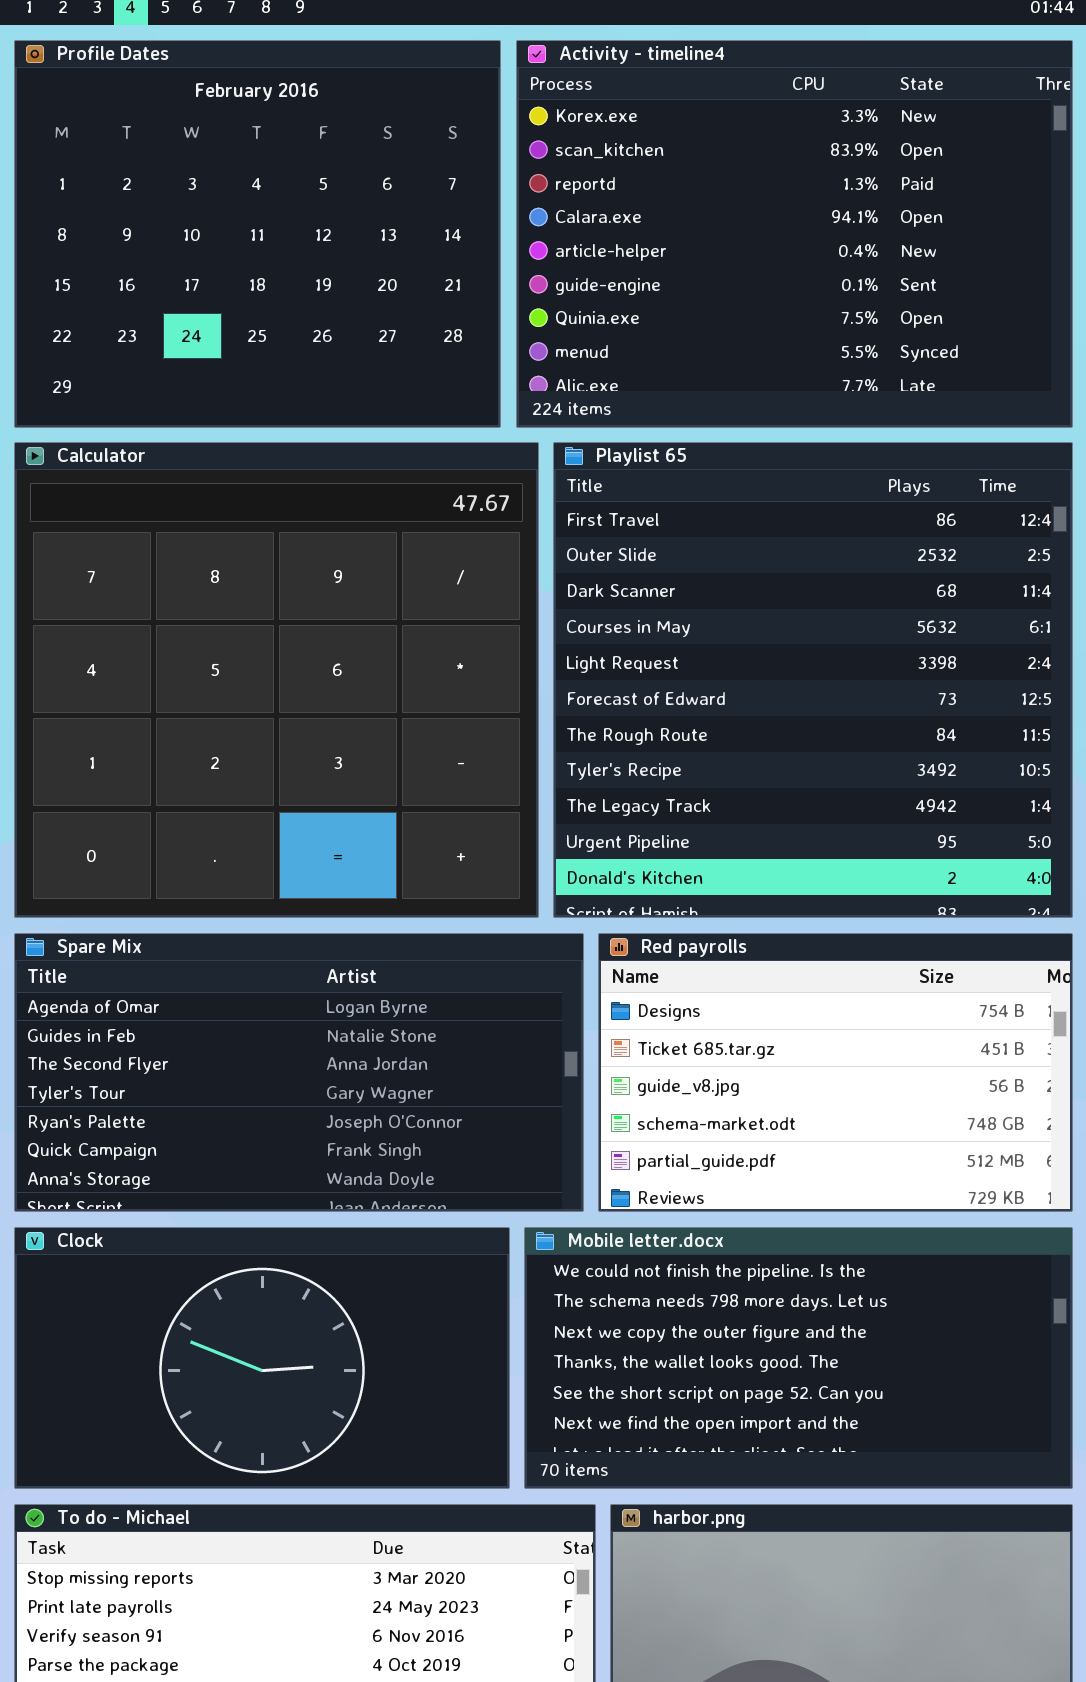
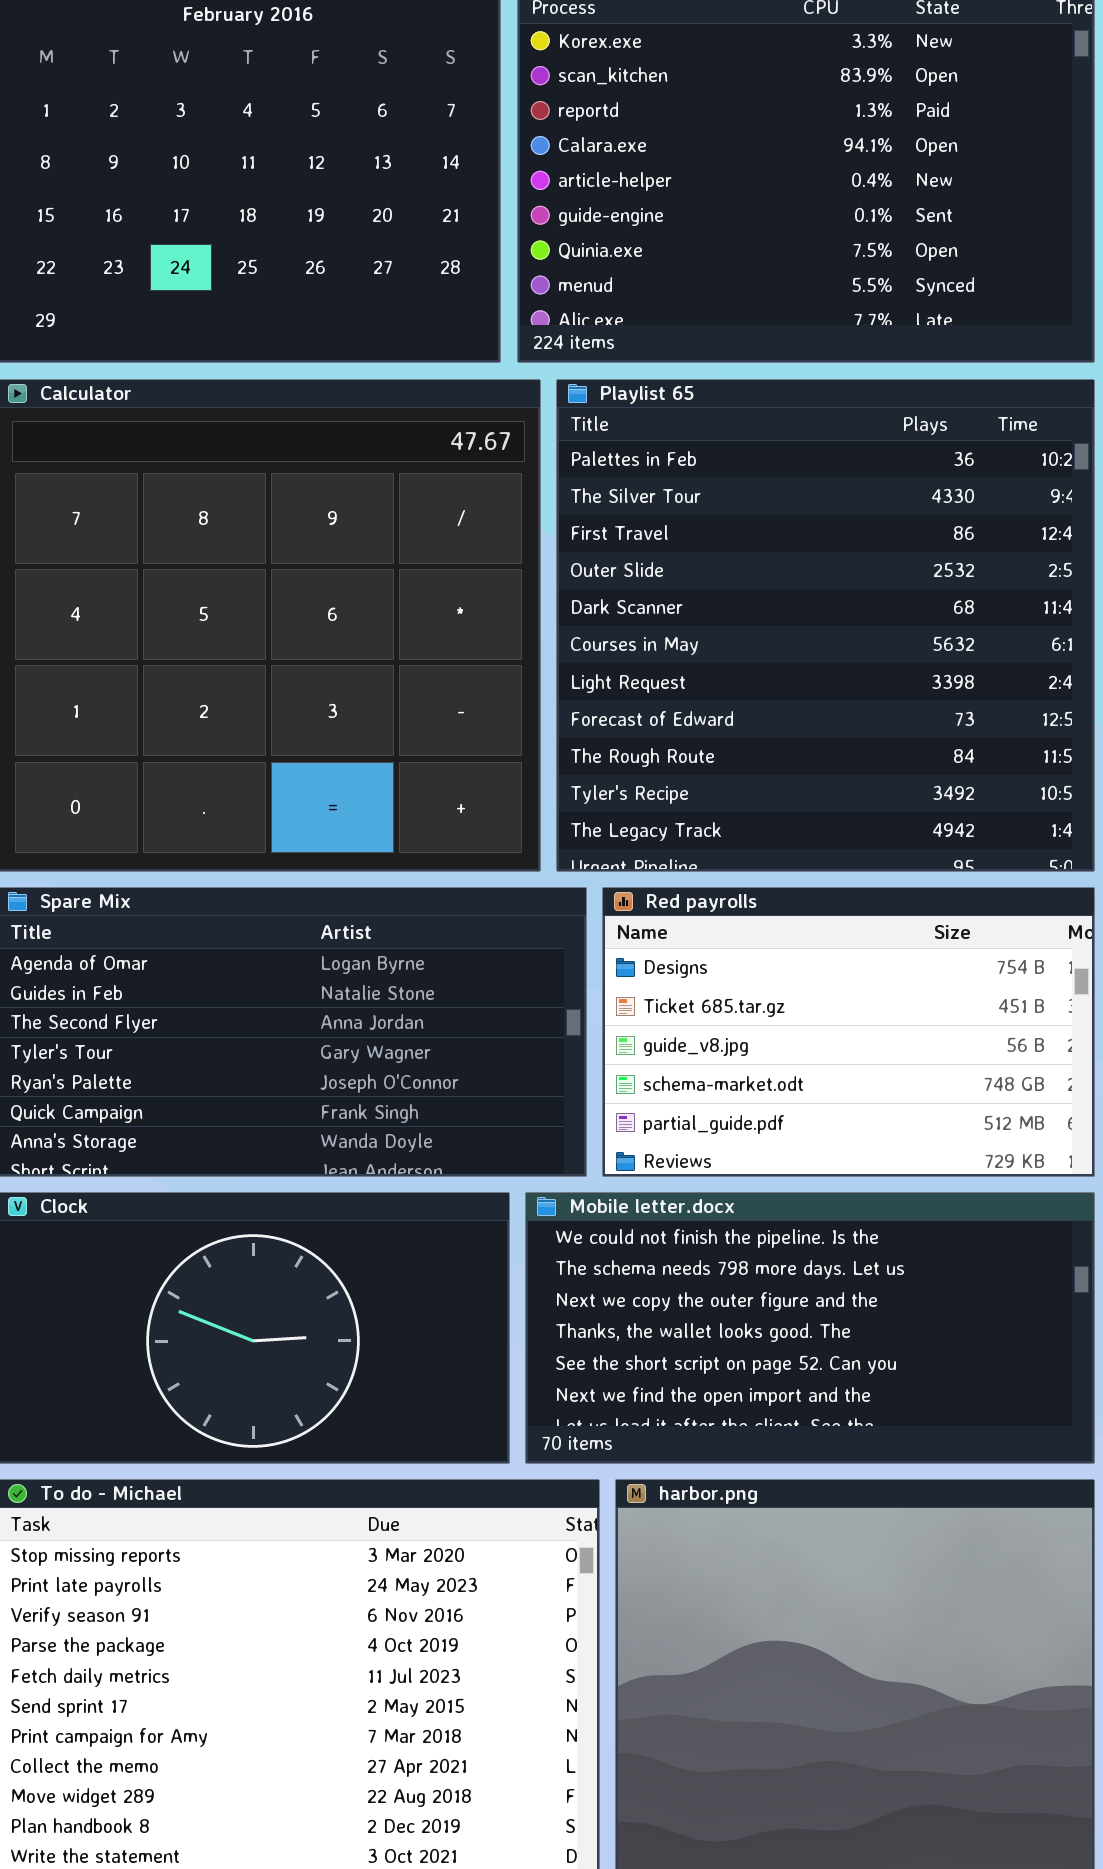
Playlist 65: [553,442,1073,918] -> [556,379,1095,872], scrolled up 2 rows

